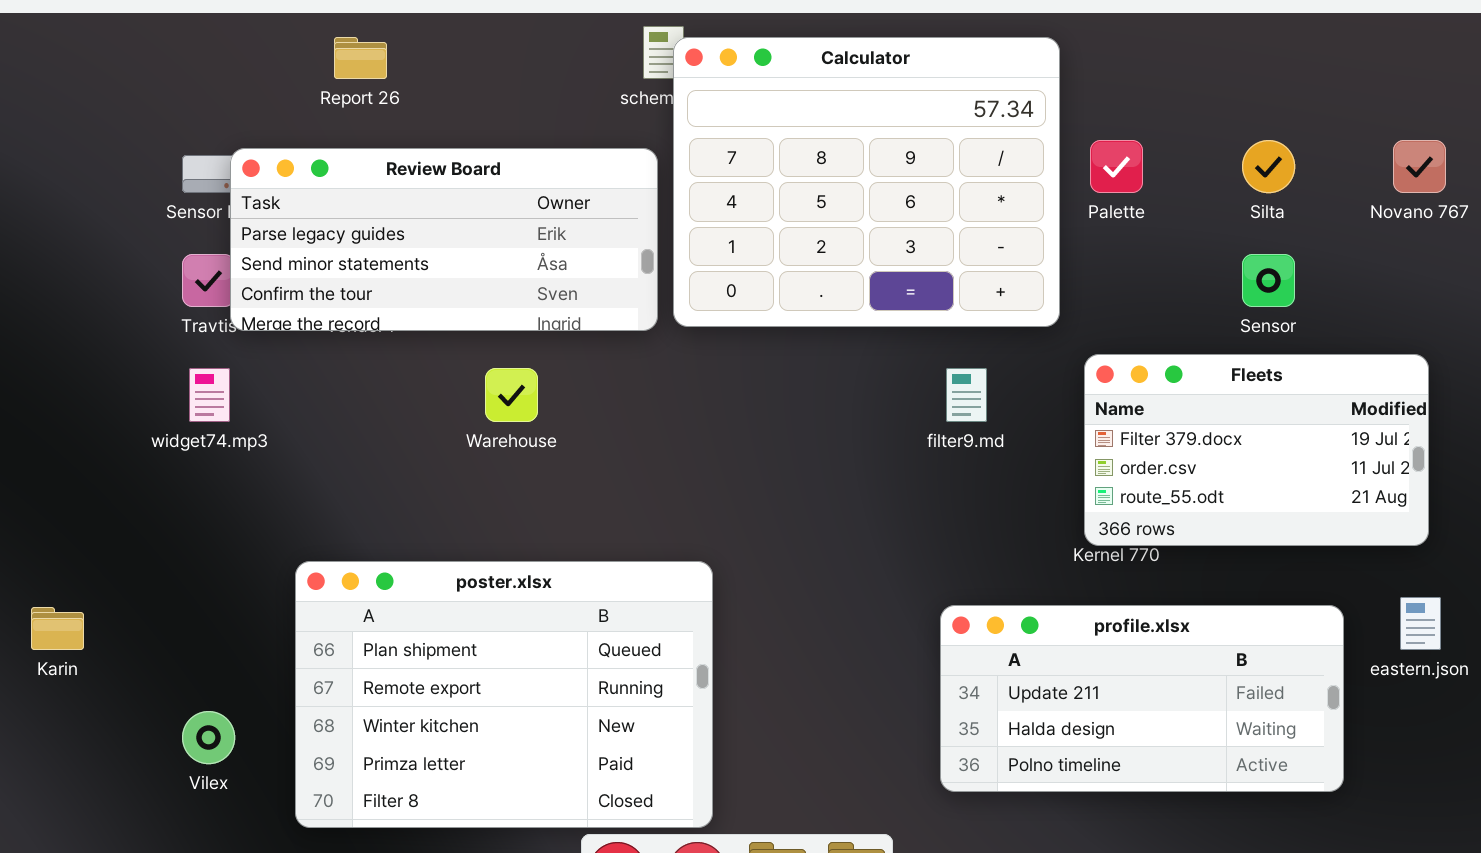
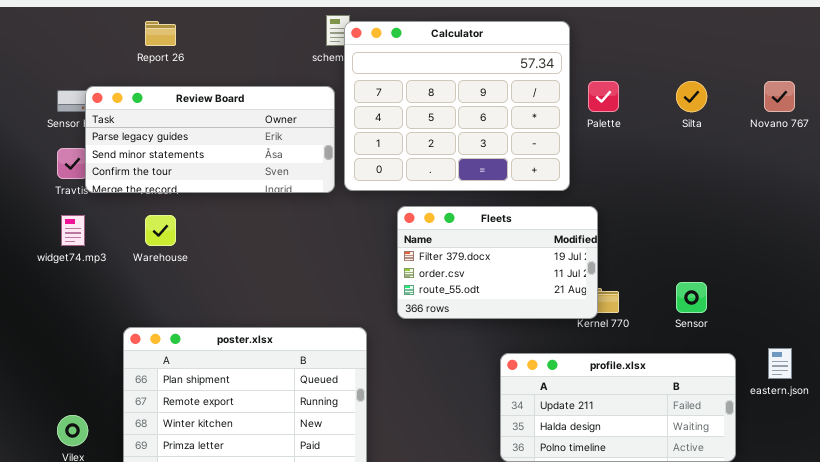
Sensor: [1242,254,1295,307] -> [676,282,707,313], moved
Fleets: [1084,354,1429,546] -> [397,206,598,319], moved
Warehouse: [485,368,538,422] -> [145,215,176,246], moved

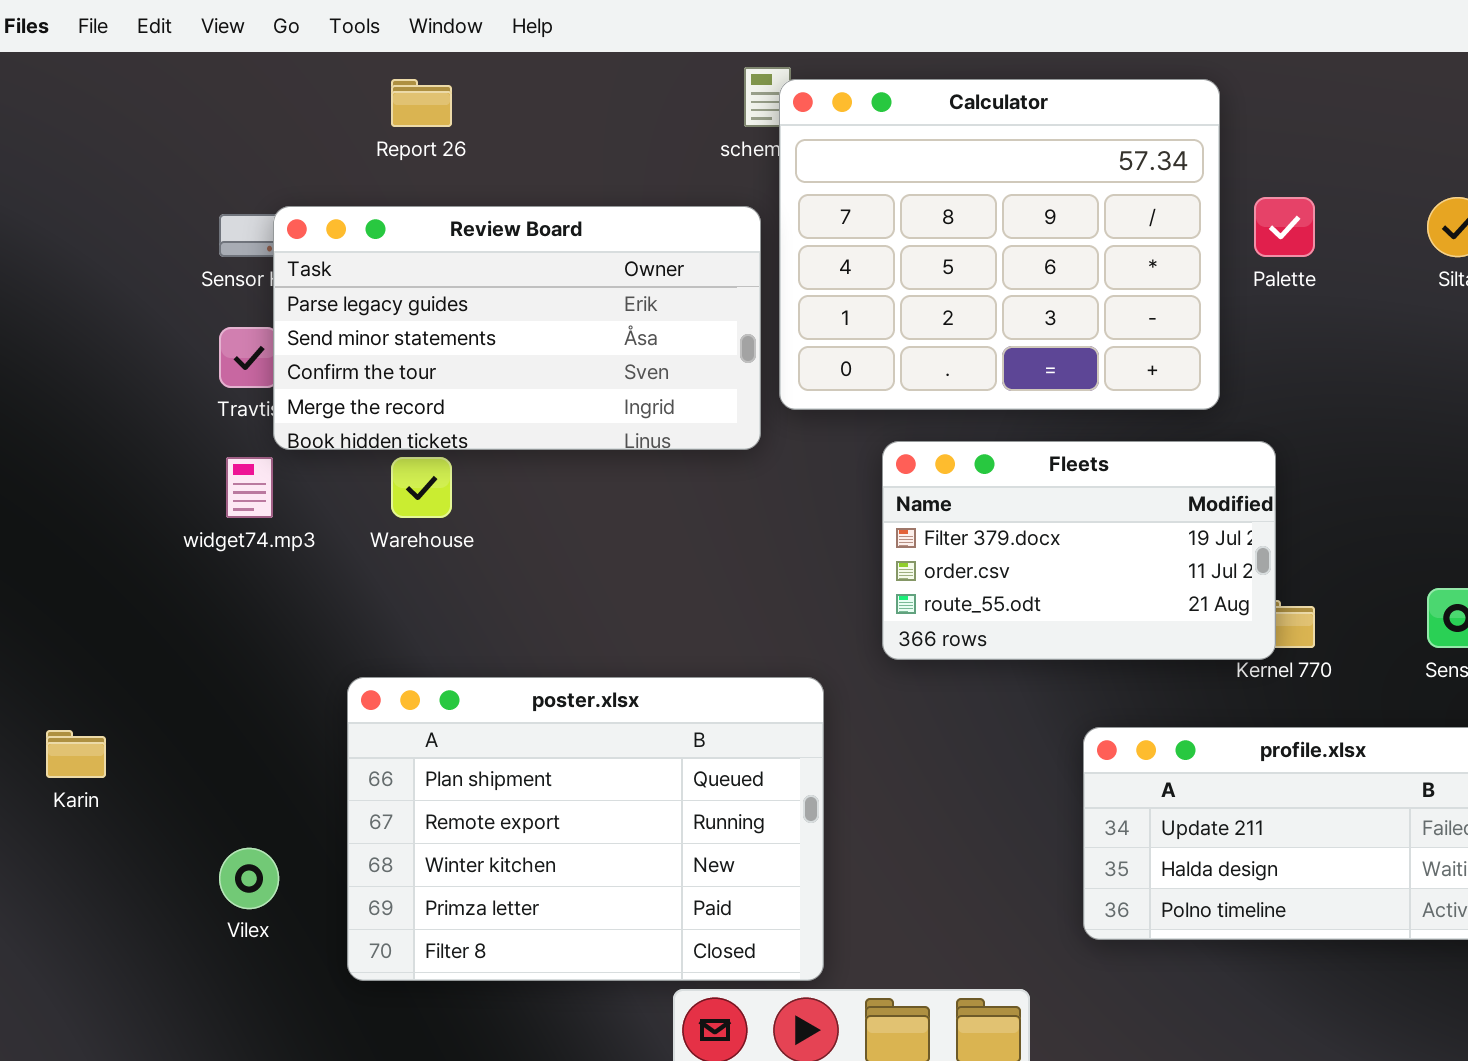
Review Board: [85,86,335,193] -> [273,206,761,450], resized

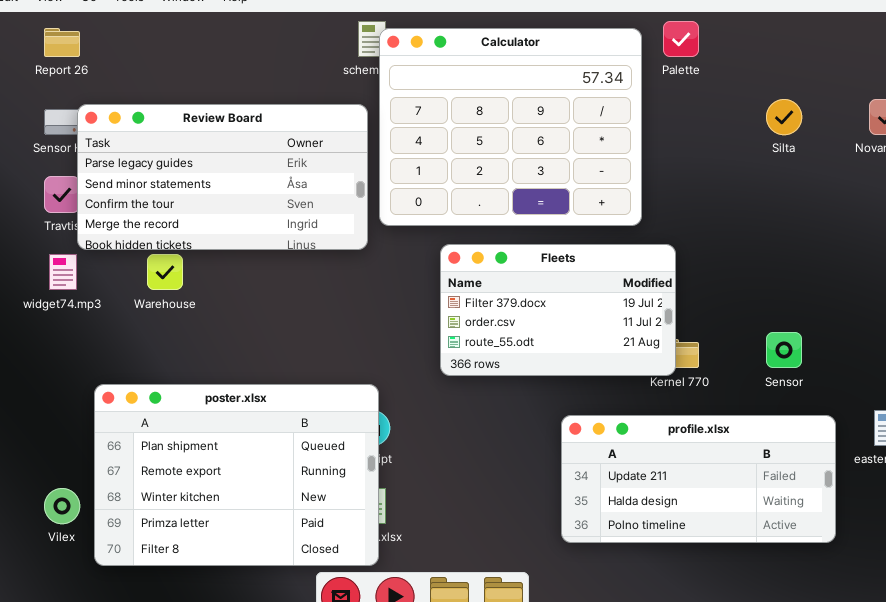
Report 26: [391,79,452,127] -> [44,28,80,57], moved
Palette: [1254,197,1315,257] -> [663,21,699,57], moved
poster.xlsx: [347,677,824,981] -> [94,384,379,566], moved

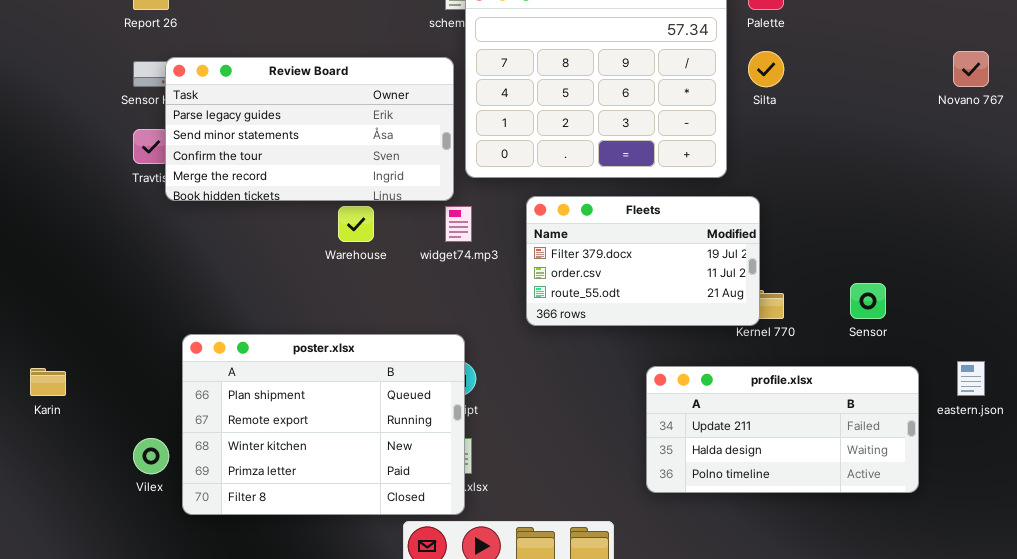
Silta: [766,99,802,135] -> [748,51,784,87], moved
widget74.mp3: [49,254,77,290] -> [445,206,472,242], moved
Warehouse: [147,254,183,290] -> [338,206,374,242], moved

